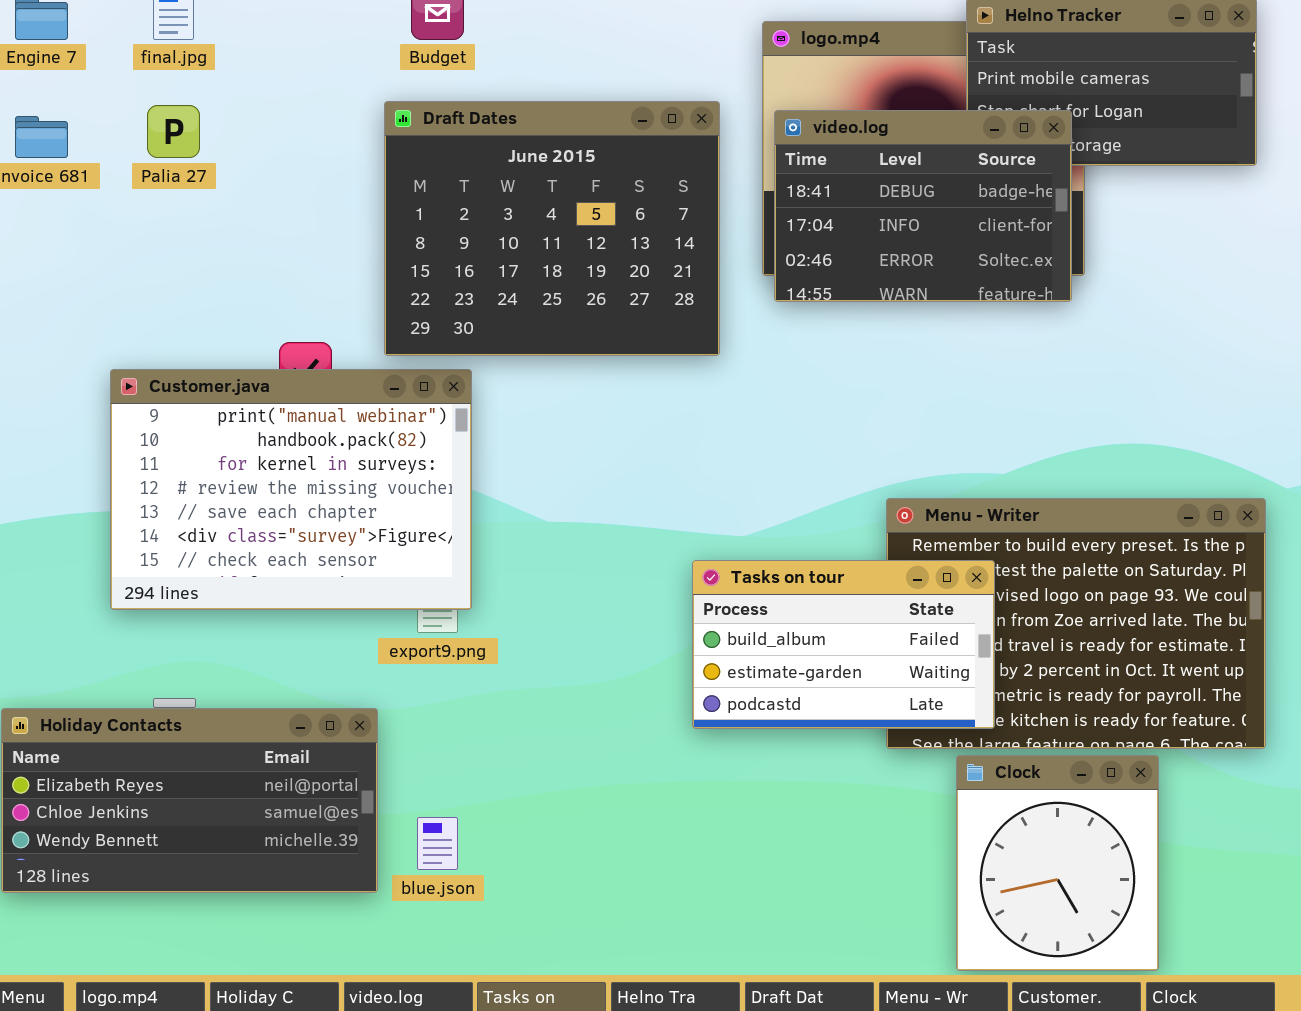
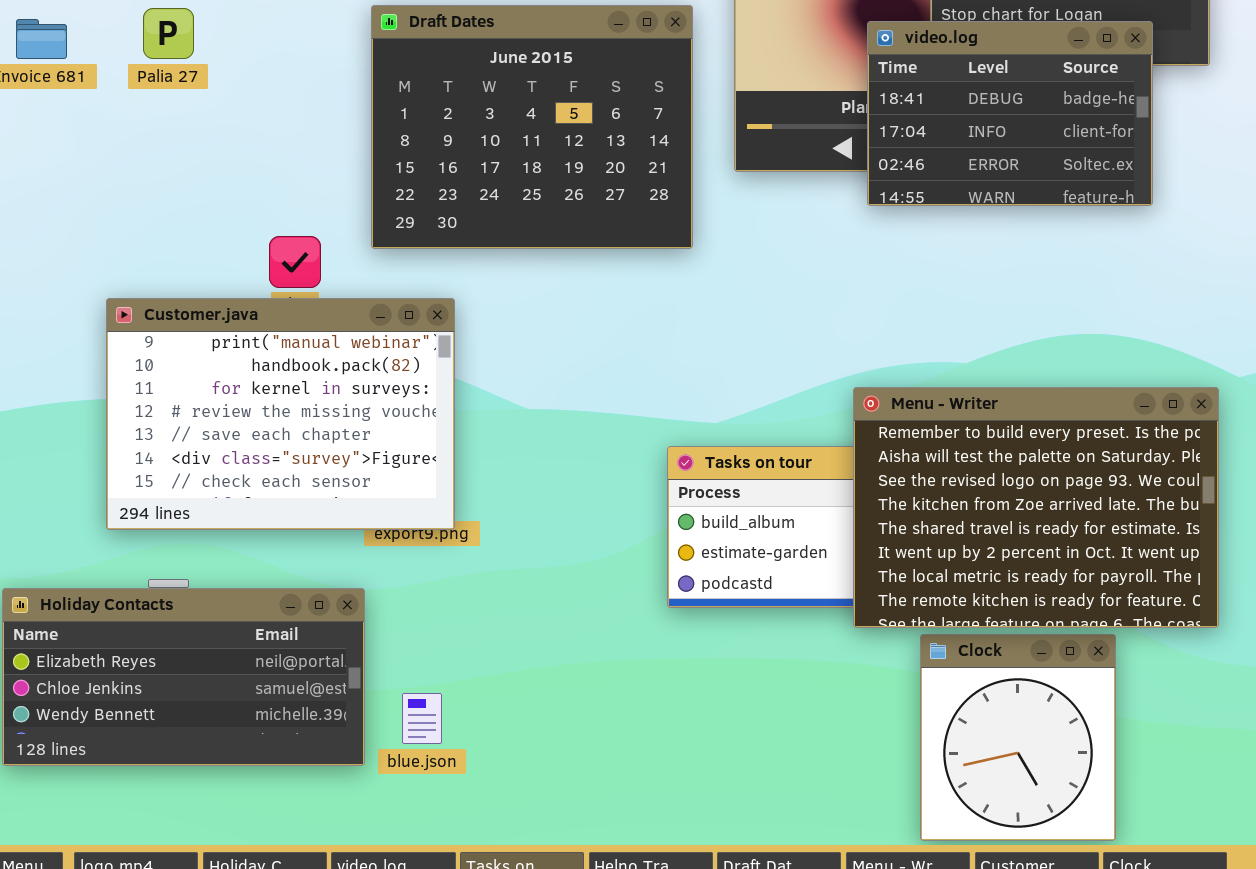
video.log: [774,110,1072,302] -> [867,21,1153,206], moved
Customer.java: [110,369,472,610] -> [106,298,455,530], moved
Menu - Writer: [886,498,1266,749] -> [853,387,1219,628], raised

